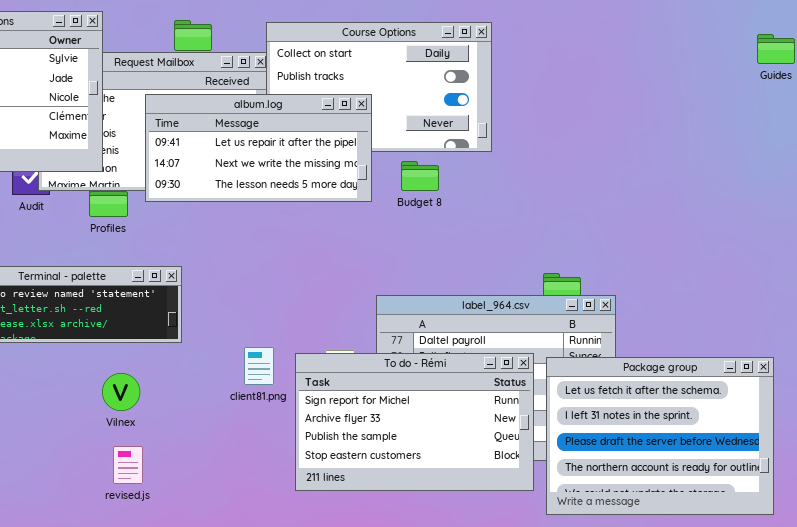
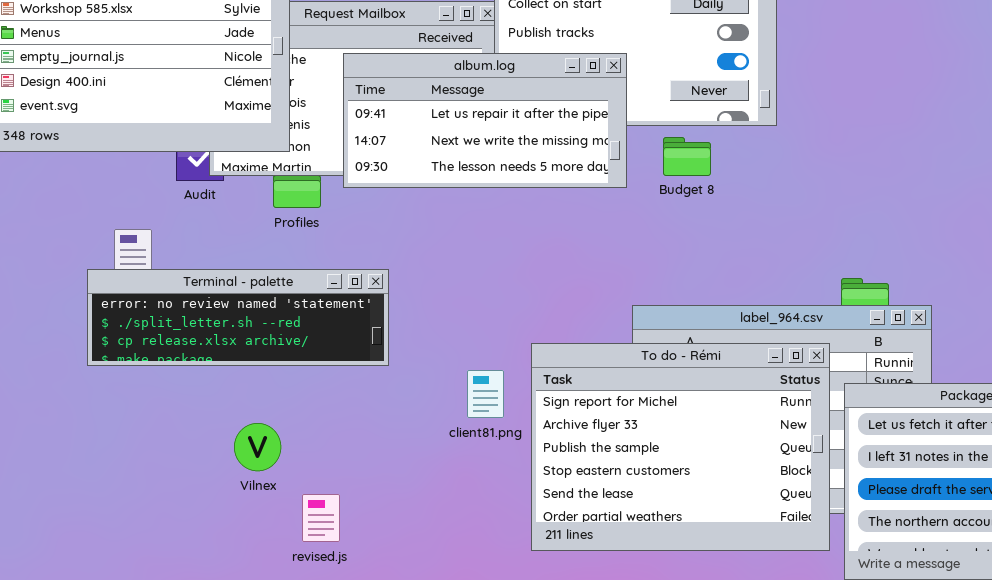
To do - Rémi: [295,353,534,491] -> [531,343,830,551], resized
Vilnex: [102,373,140,411] -> [234,423,281,471], moved

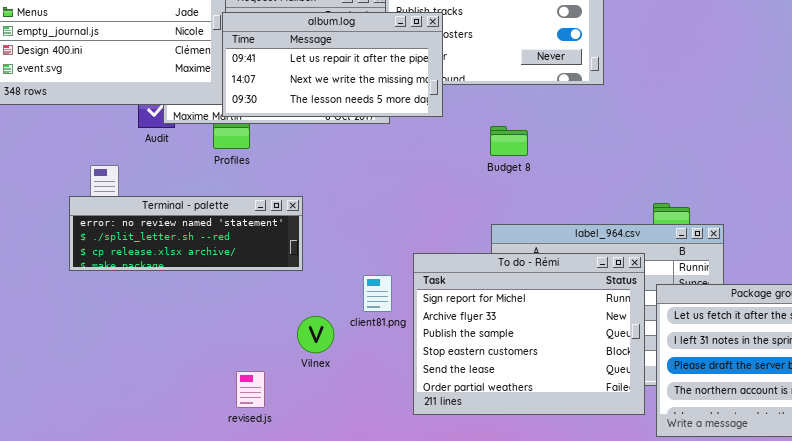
album.log: [343,53,627,188] -> [222,12,443,117], moved
Budget 8: [663,137,711,176] -> [490,126,528,156], moved
Vilnex: [234,423,281,471] -> [297,316,334,353], moved

